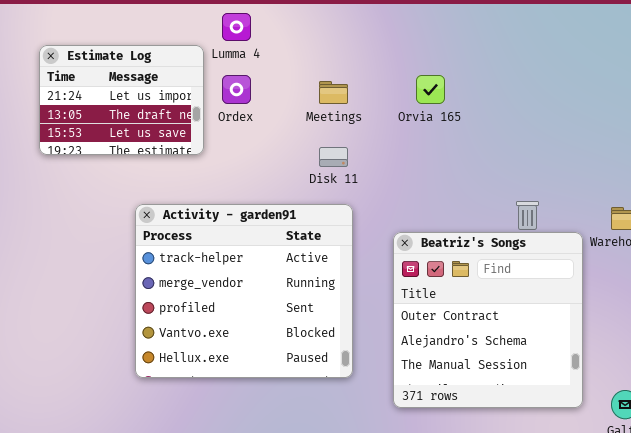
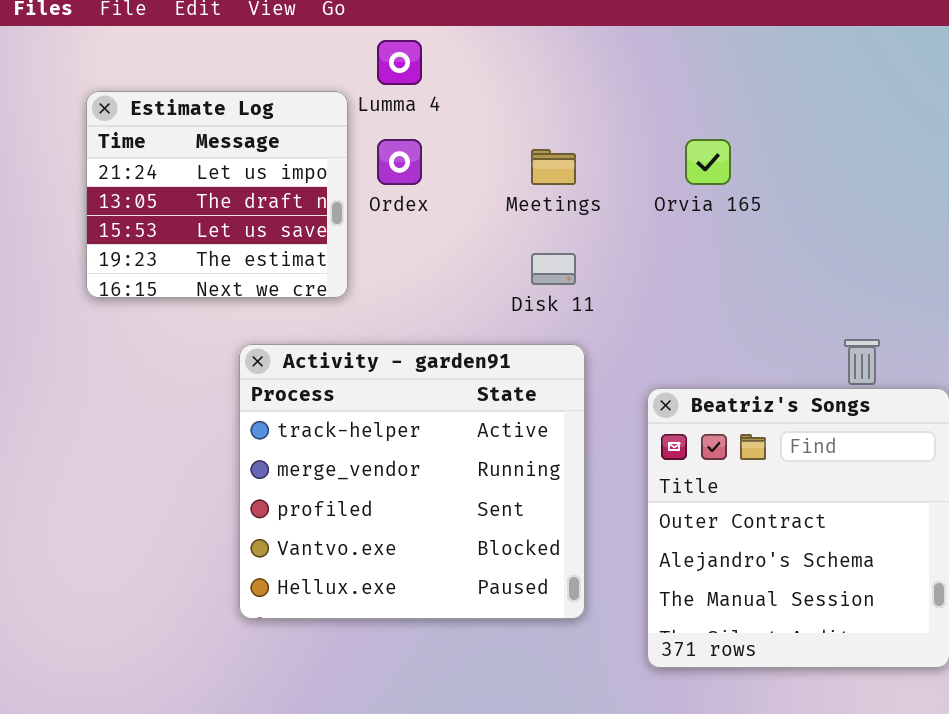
Estimate Log: [39,45,204,155] -> [86,91,348,298], resized

